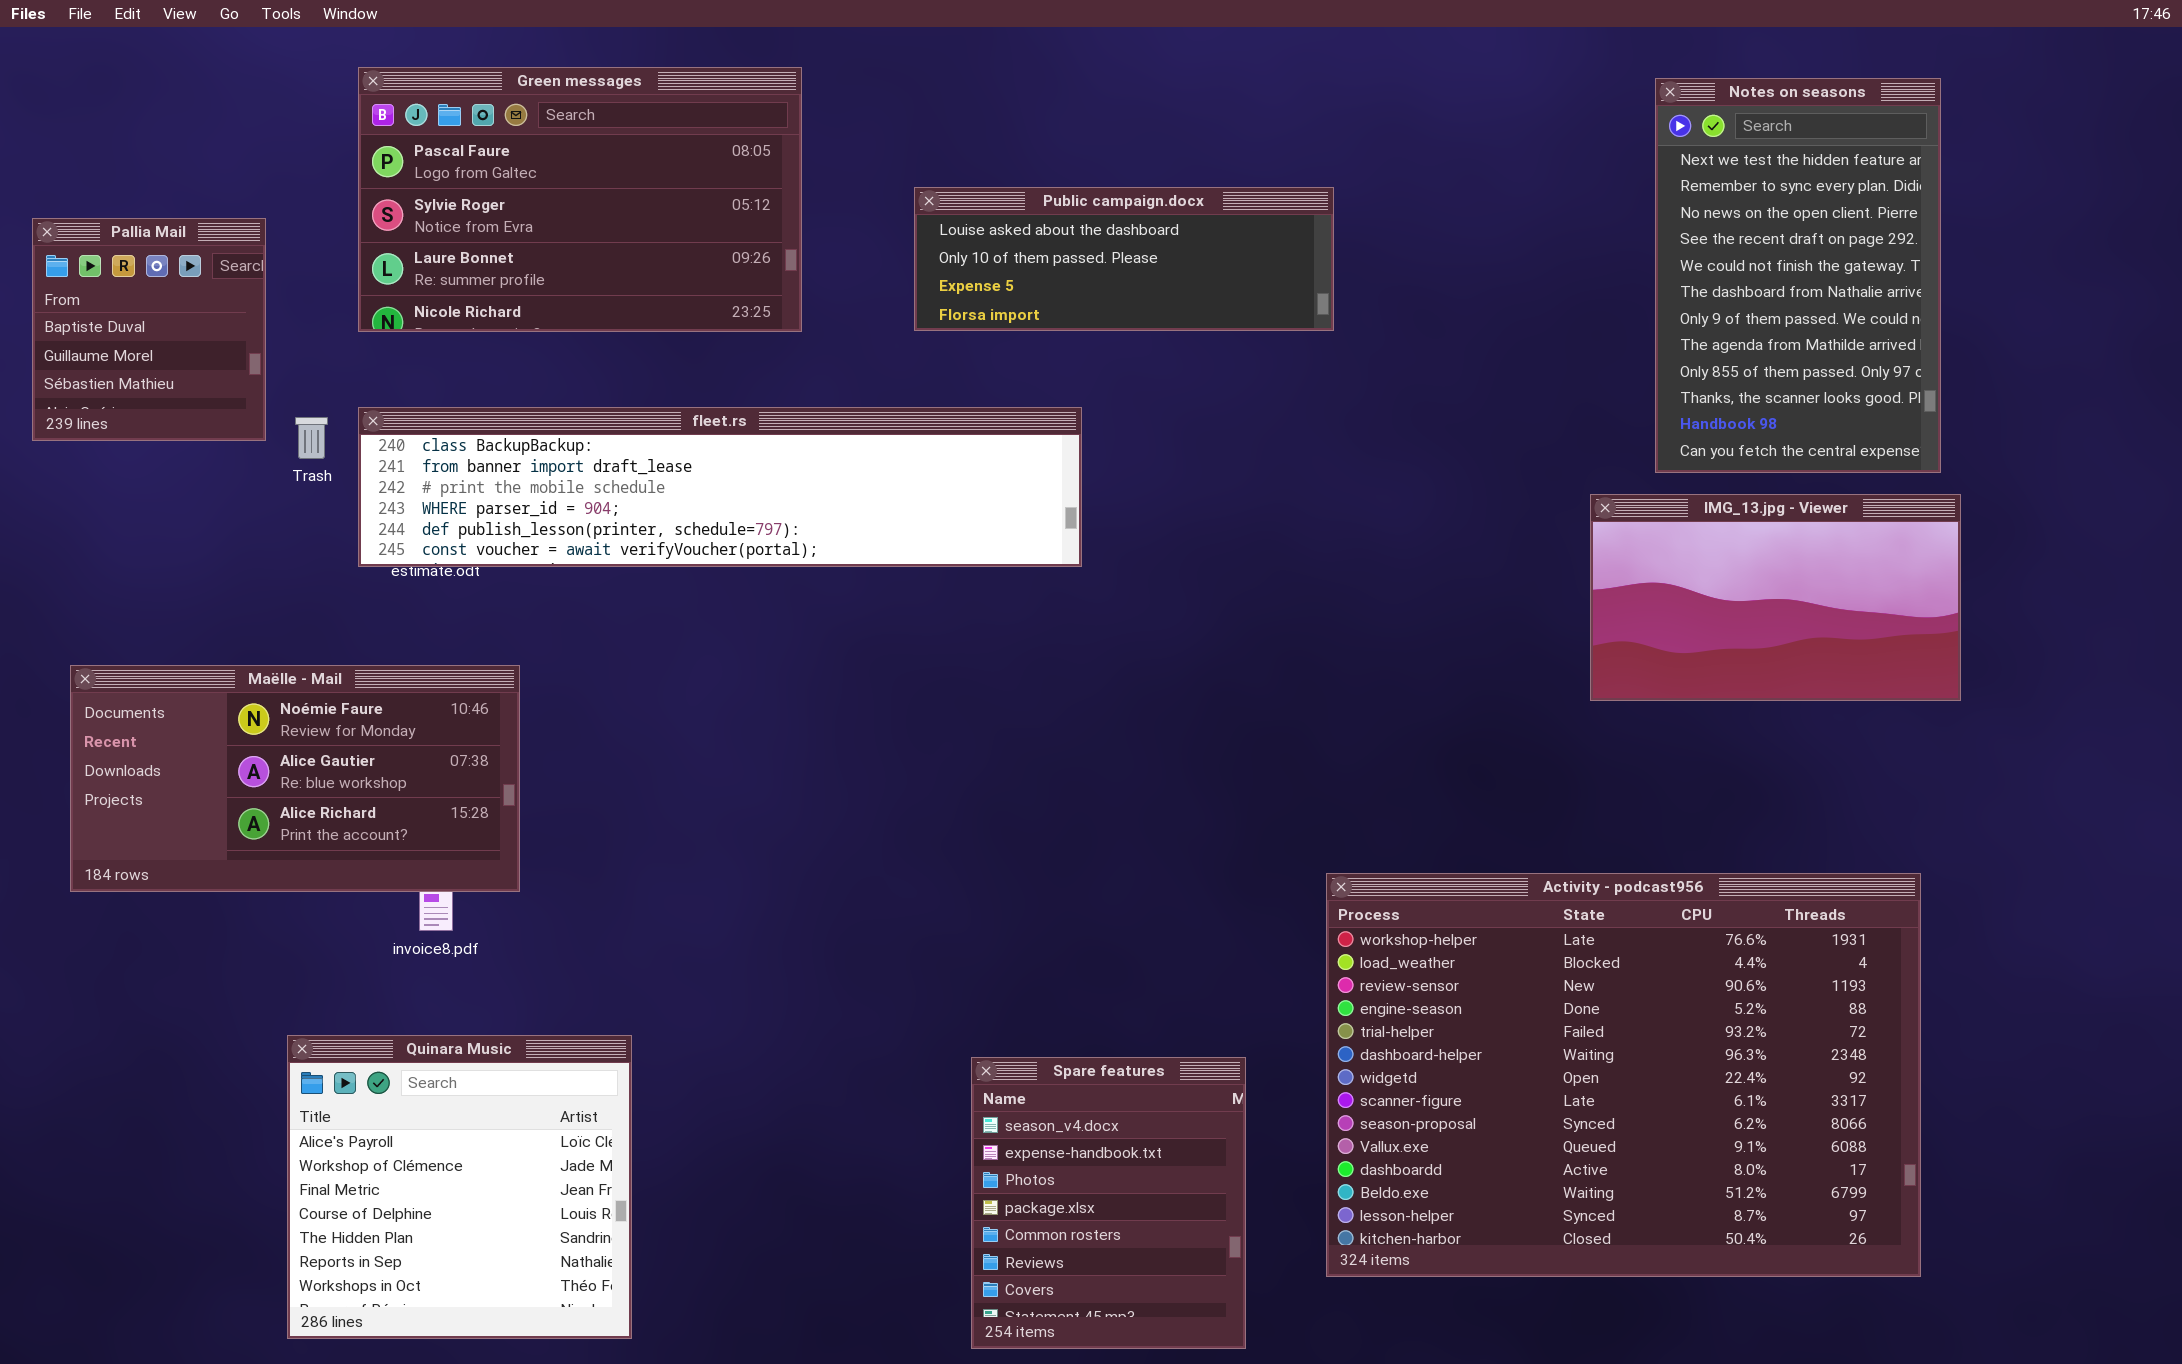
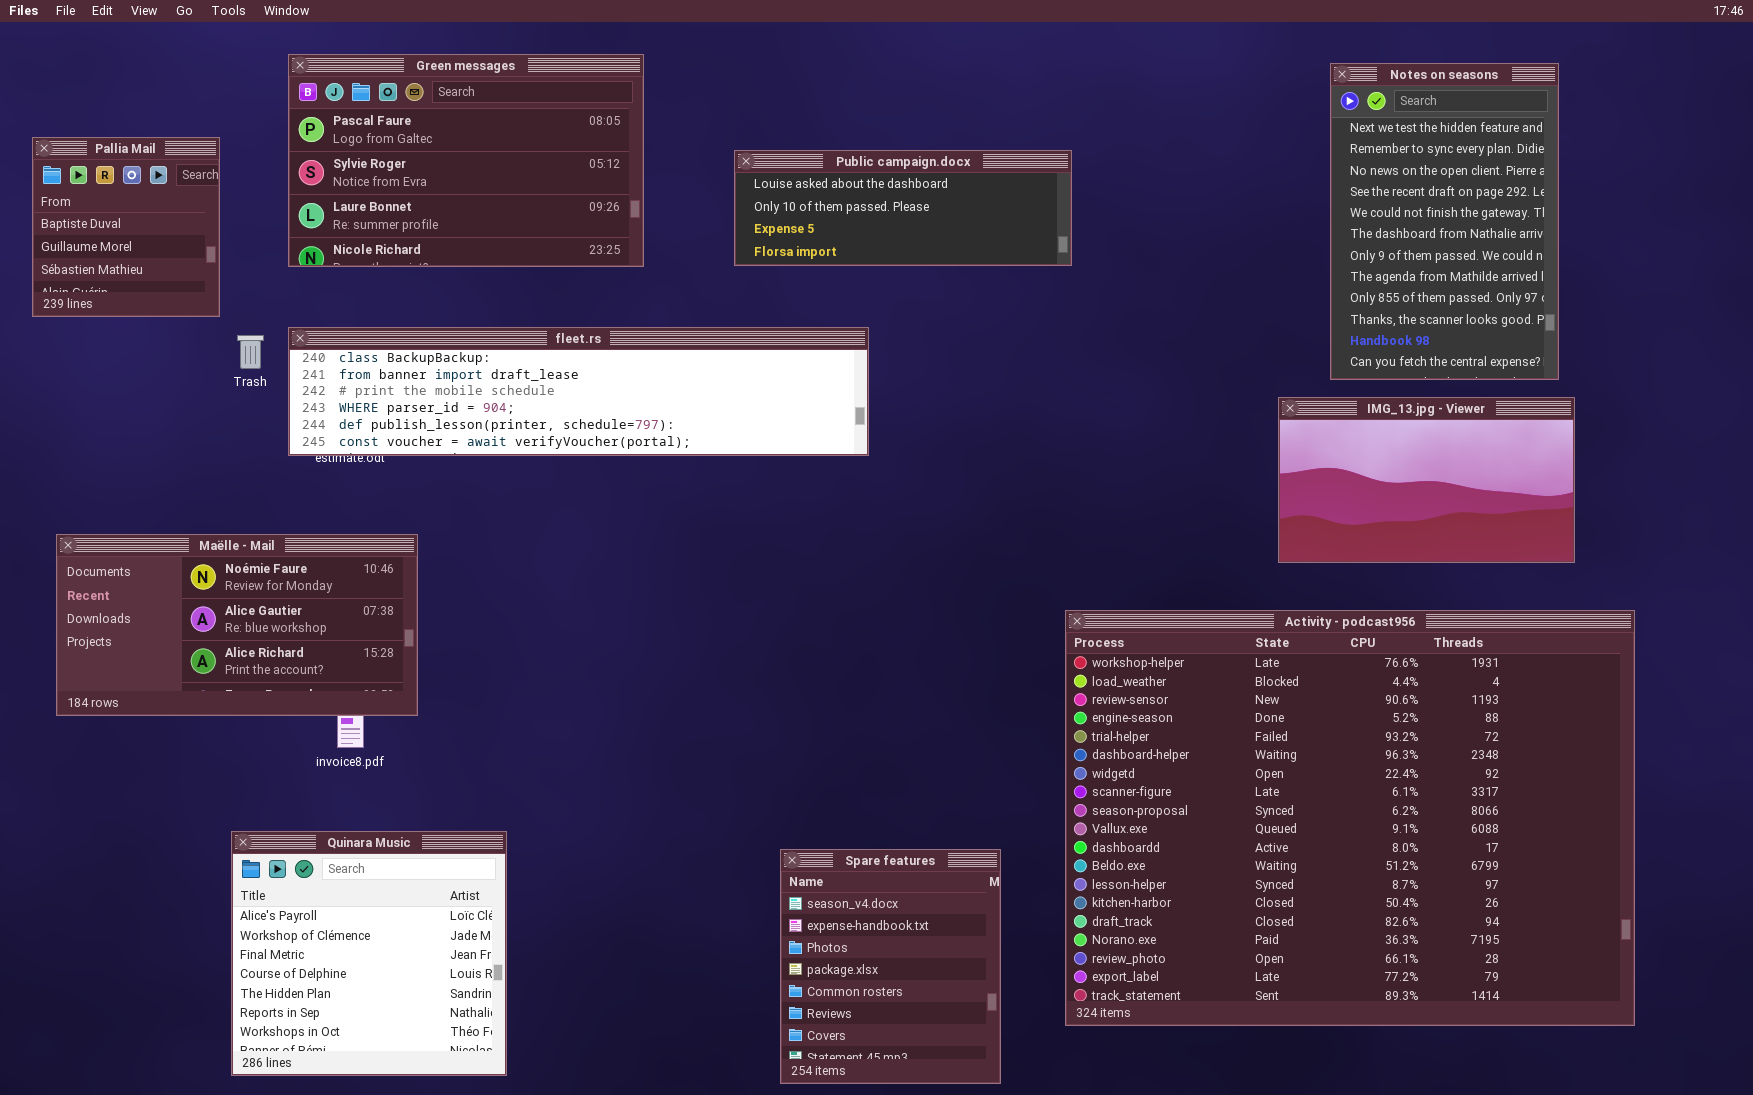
Pallia Mail: [32,218,266,441] -> [32,137,220,317], moved
Activity - podcast956: [1326,873,1921,1277] -> [1065,610,1635,1026], resized

